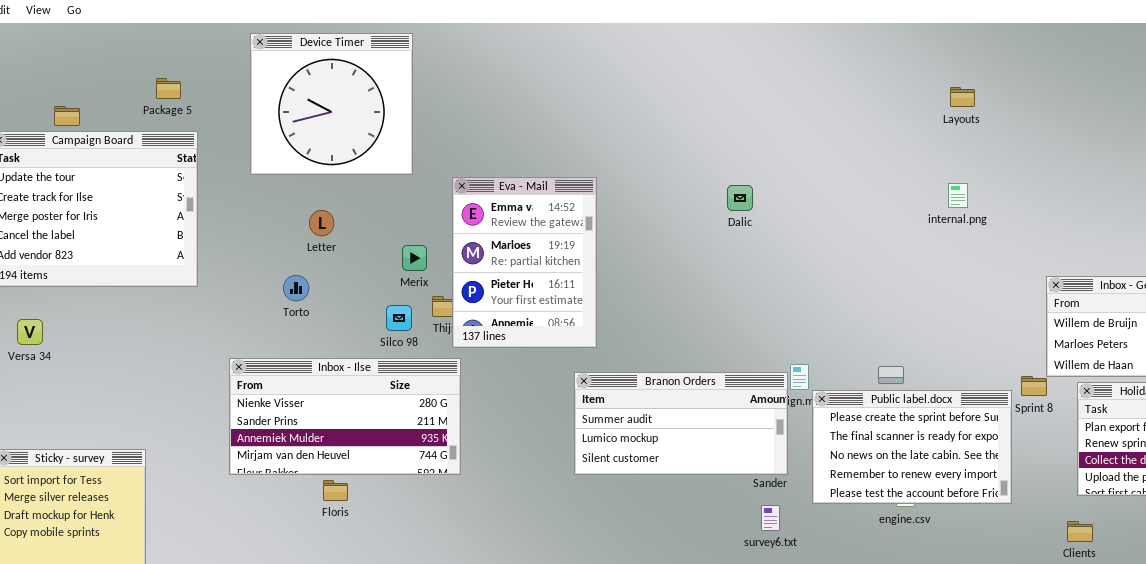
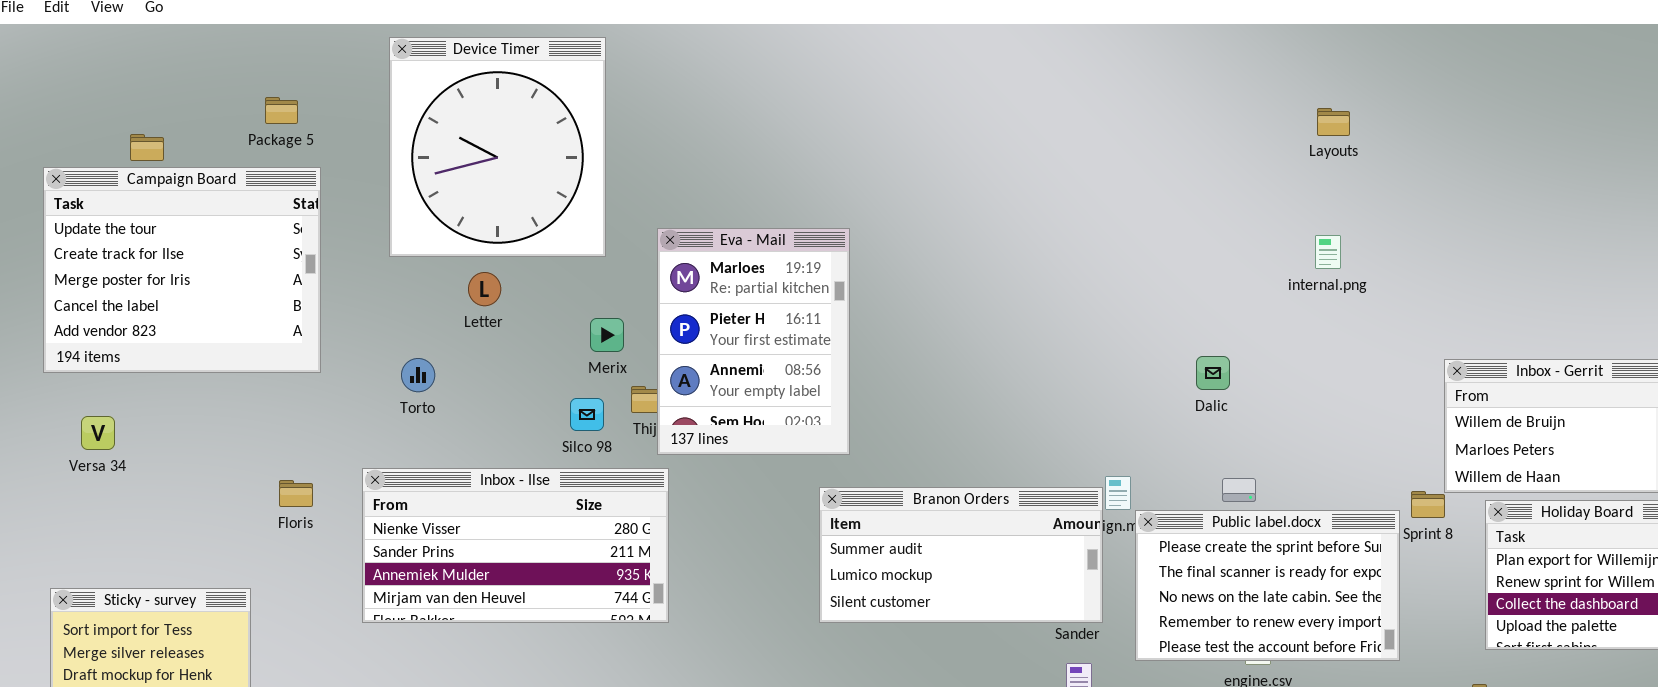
Device Timer: [250,33,413,175] -> [389,37,606,257], resized
Eva - Mail: [452,177,597,348] -> [657,228,850,455], scrolled down 1 row
Dalic: [727,185,753,211] -> [1196,356,1230,390], moved
Torto: [283,275,309,301] -> [401,358,435,392], moved
Floris: [323,480,348,501] -> [279,480,313,507], moved

